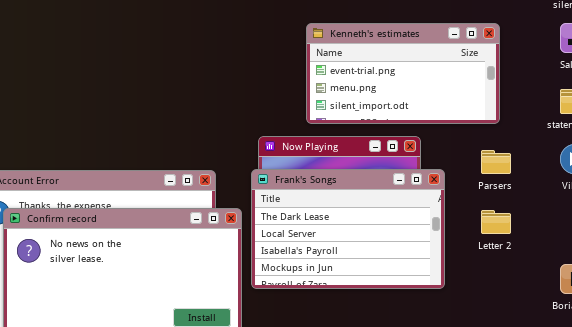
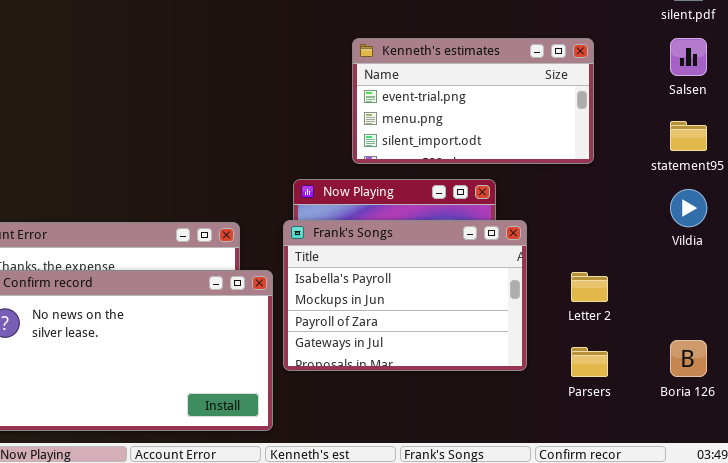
Parsers: [481,150,511,174] -> [571,347,608,377], moved
Frank's Songs: [251,169,445,289] -> [283,220,527,371], scrolled down 2 rows

